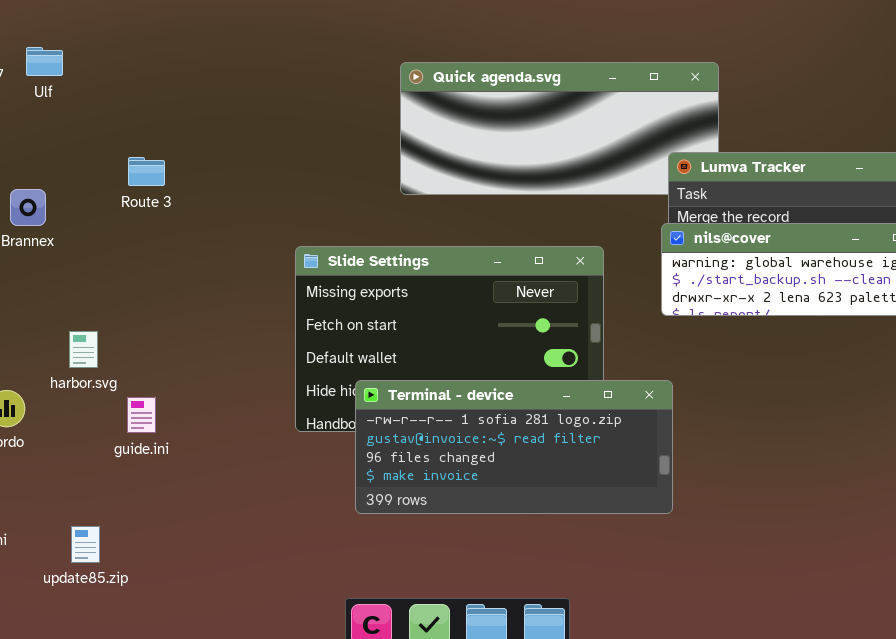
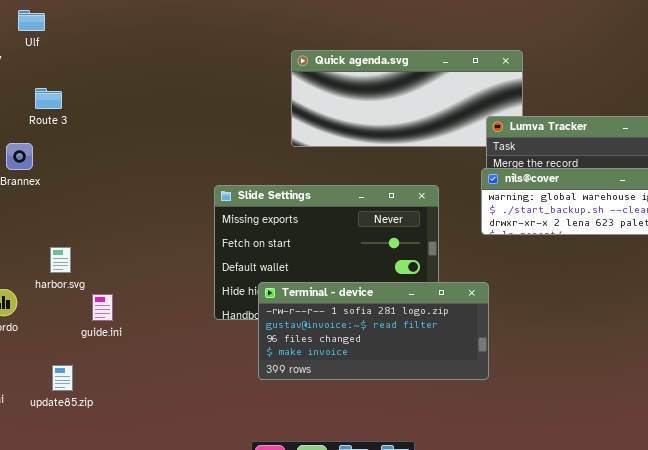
Ulf: [26,47,63,76] -> [18,10,45,31], moved
Route 3: [128,157,165,186] -> [35,88,62,109], moved
update85.zip: [71,526,100,563] -> [52,365,73,391], moved

